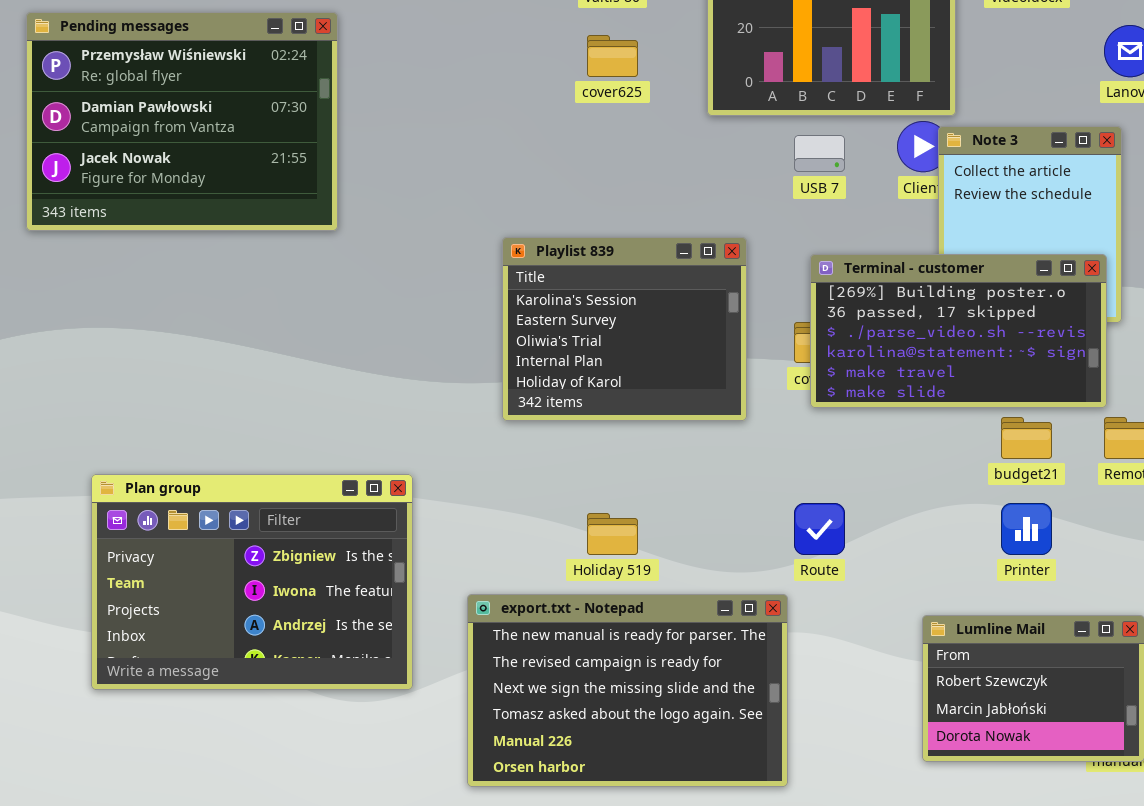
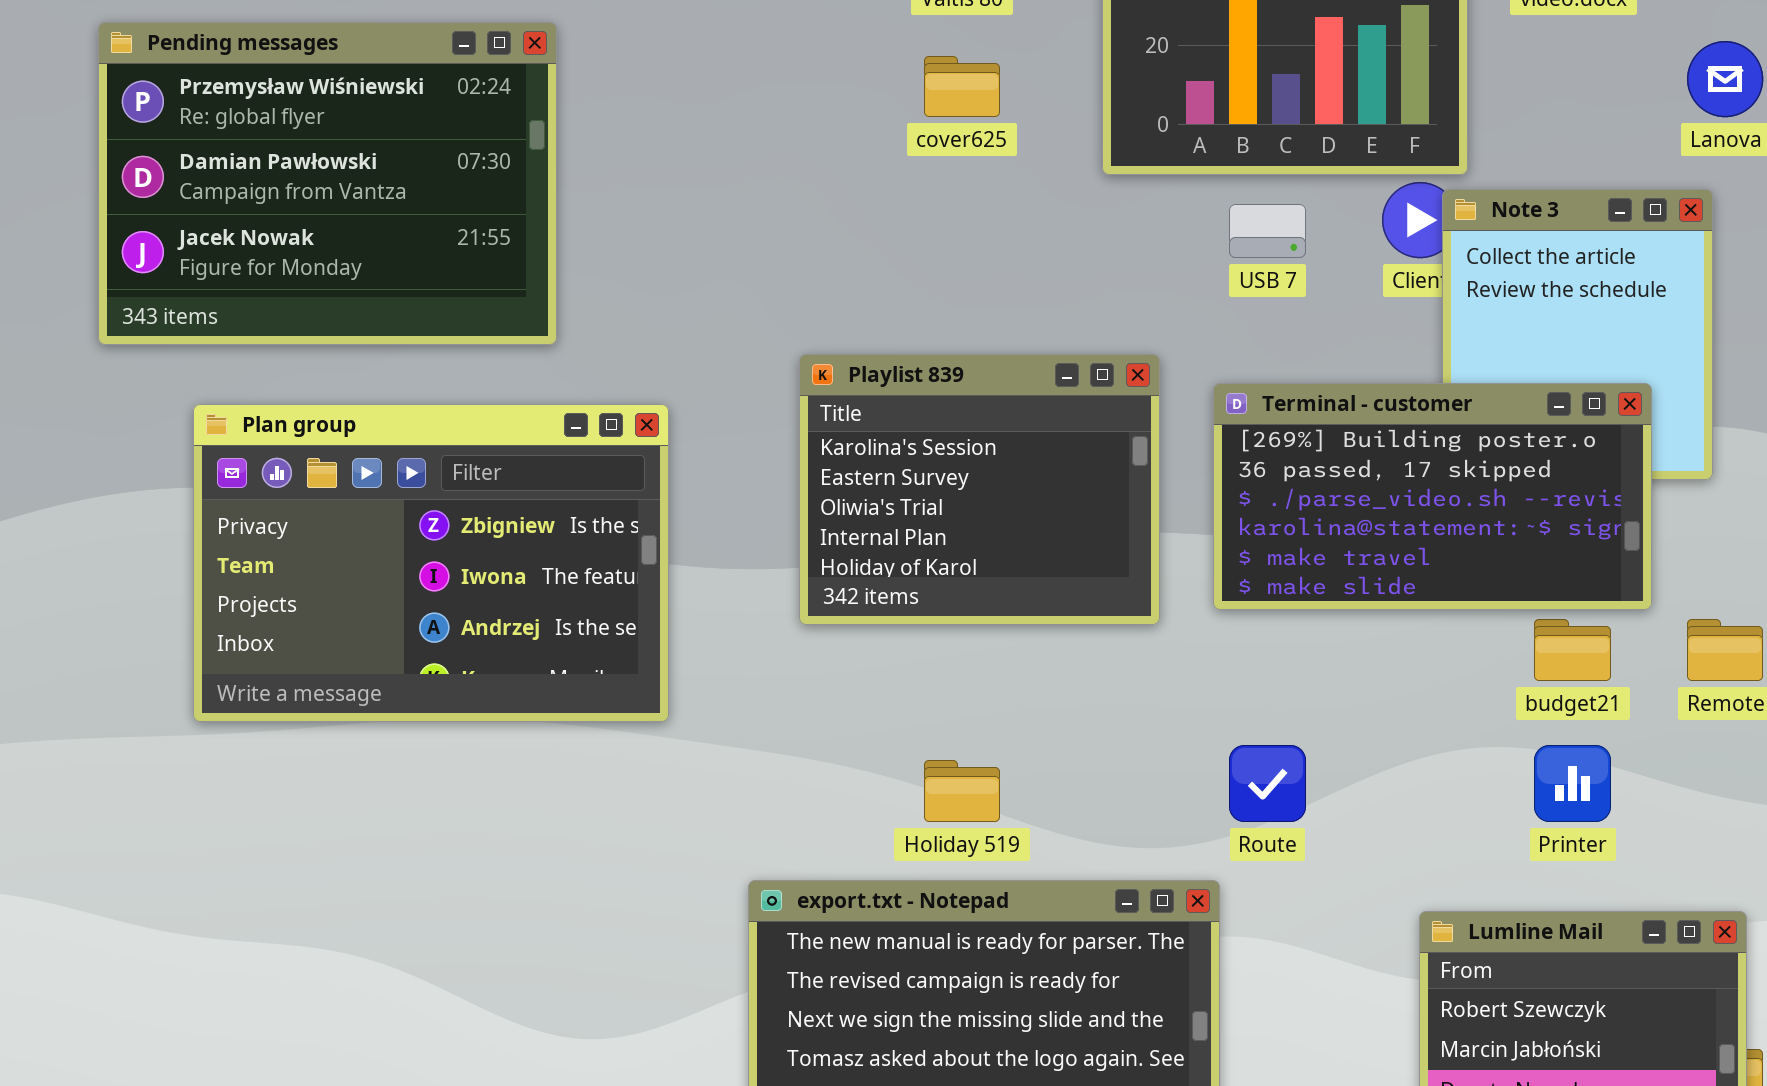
Terminal - customer: [810,254,1107,408] -> [1213,383,1652,610], moved
Plan group: [91,474,413,690] -> [193,404,669,722], moved

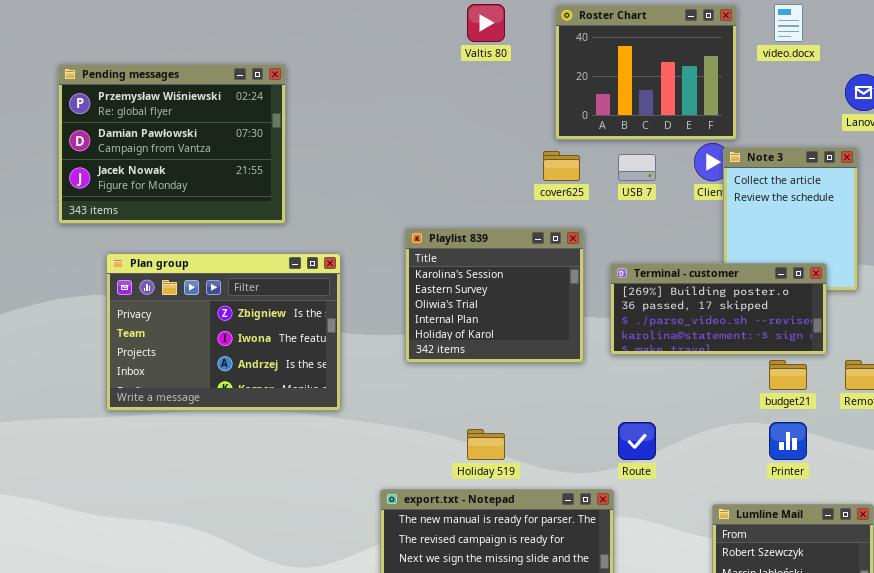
cover625: [924,56,1000,117] -> [543,151,580,181], moved
Terminal - customer: [1213,383,1652,610] -> [610,263,827,355], resized

